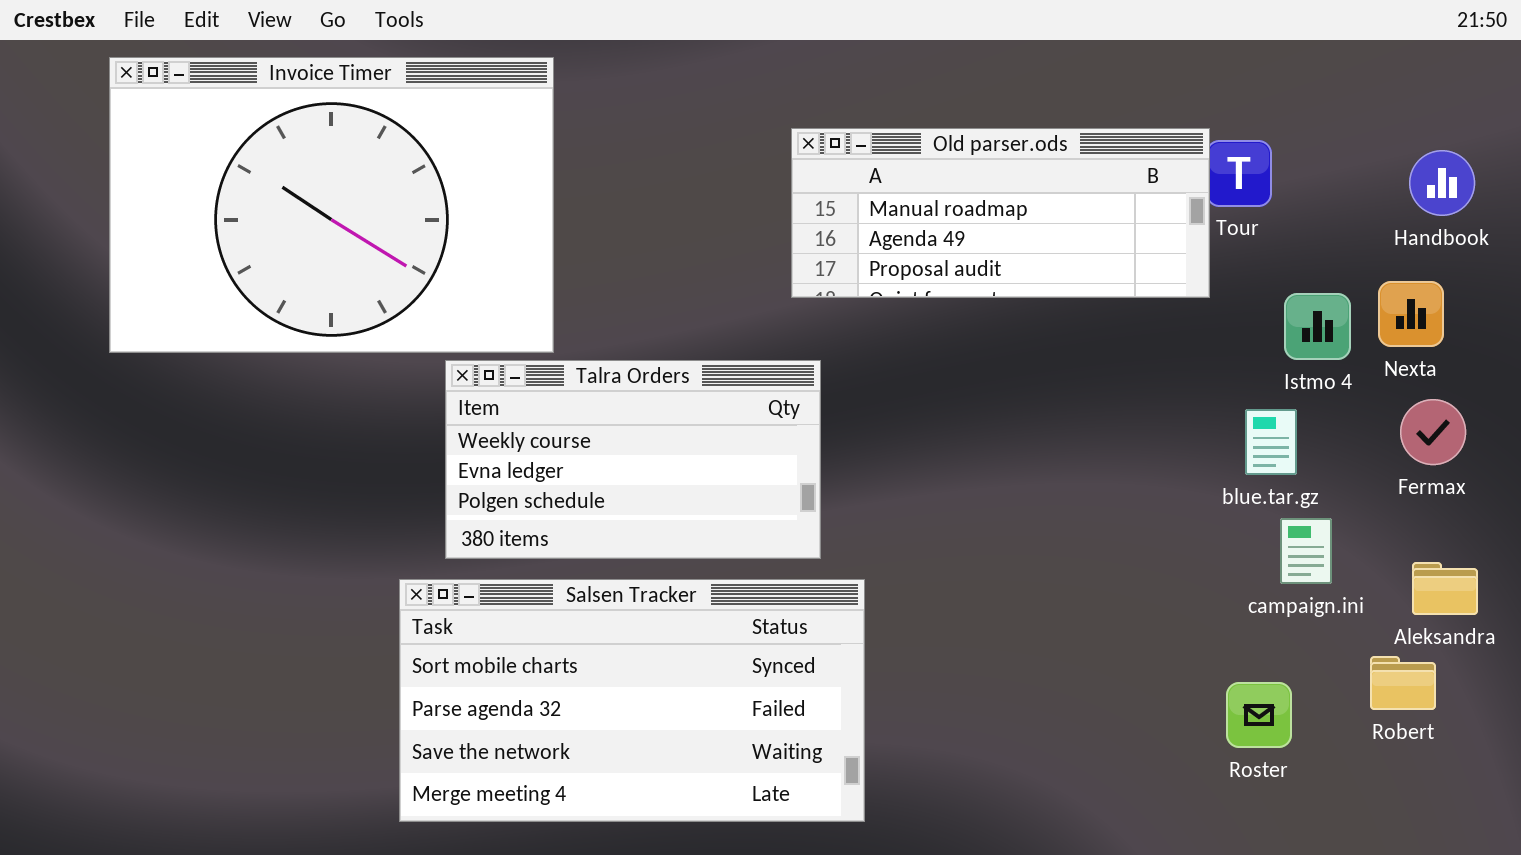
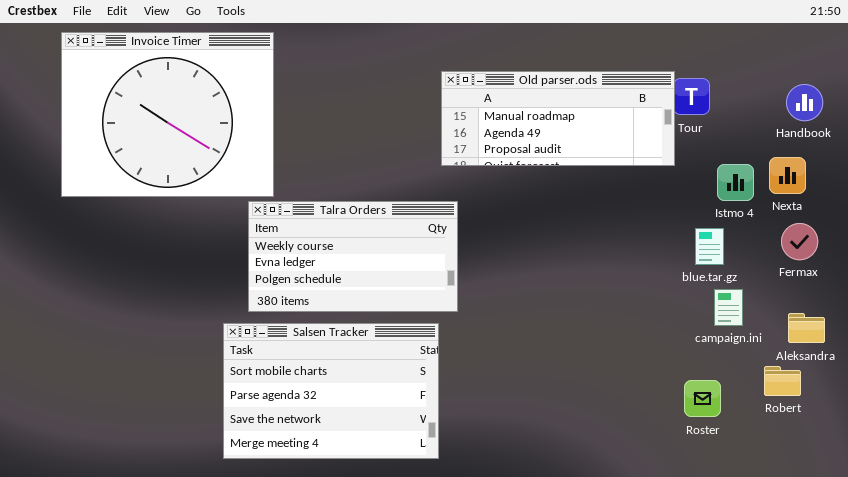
Invoice Timer: [109,57,554,353] -> [61,32,274,197], resized
Salsen Tracker: [399,579,865,822] -> [223,323,439,459], resized

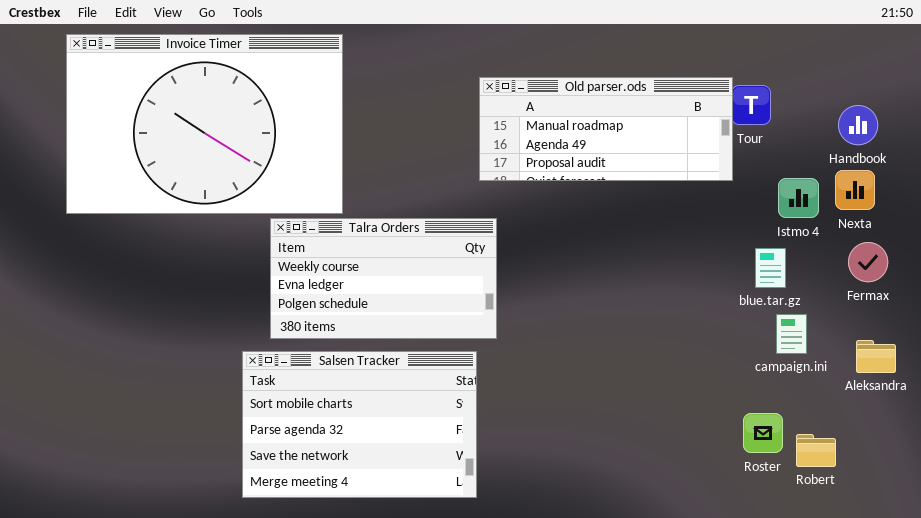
Invoice Timer: [61,32,274,197] -> [66,34,343,214], resized
Handbook: [786,84,823,121] -> [838,105,878,145], moved
Robert: [764,366,801,396] -> [796,434,836,467], moved

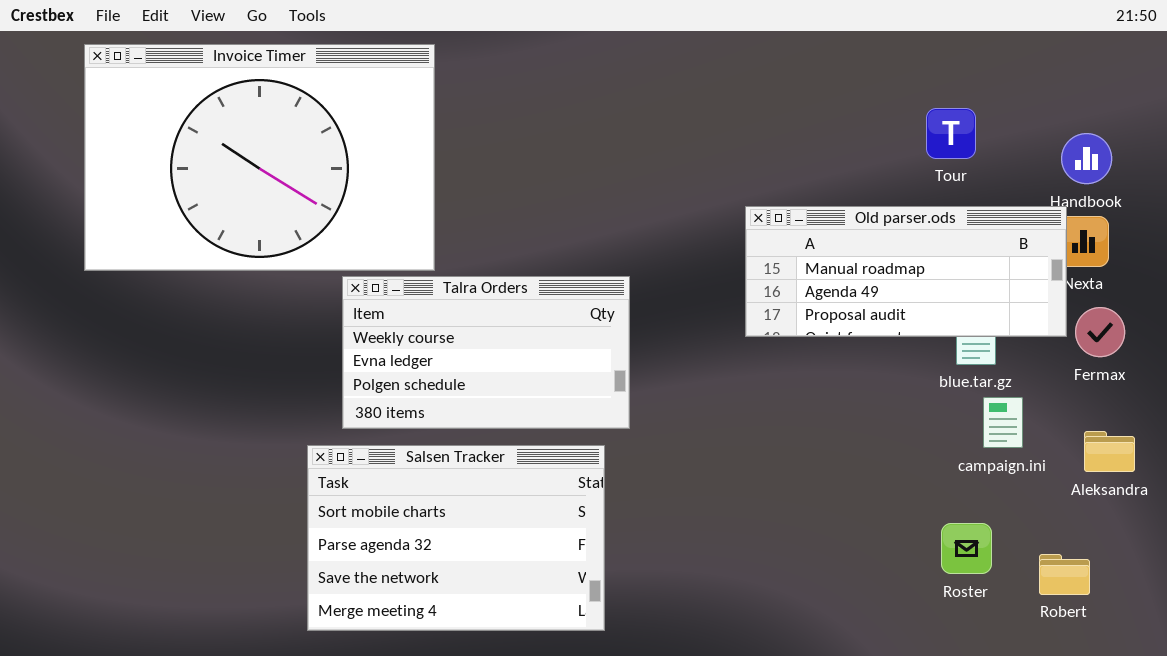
Old parser.ods: [479,77,733,181] -> [745,206,1067,337], moved
Robert: [796,434,836,467] -> [1039,554,1090,595], moved

